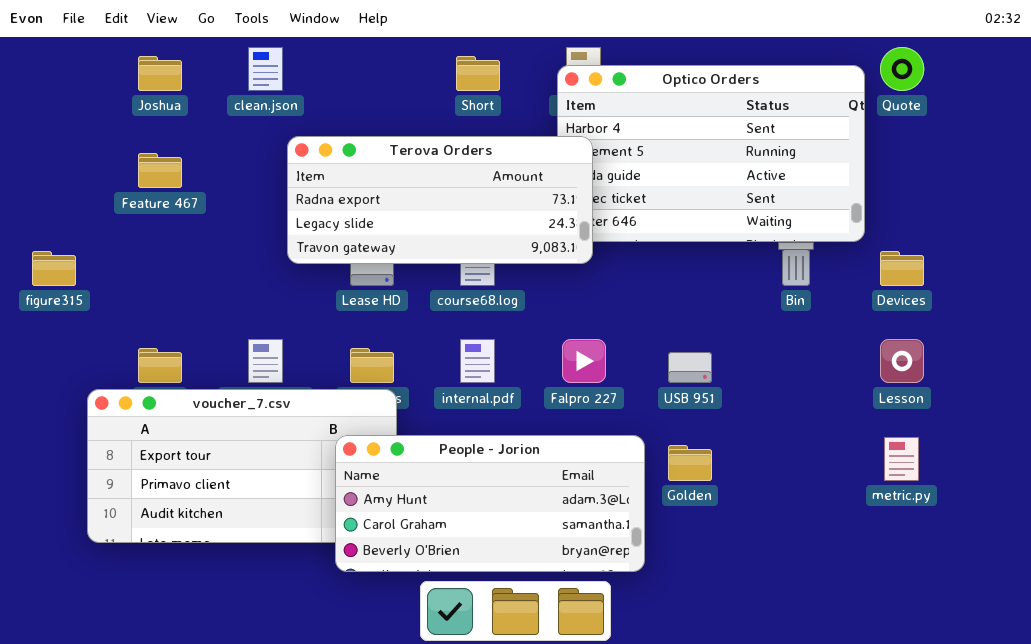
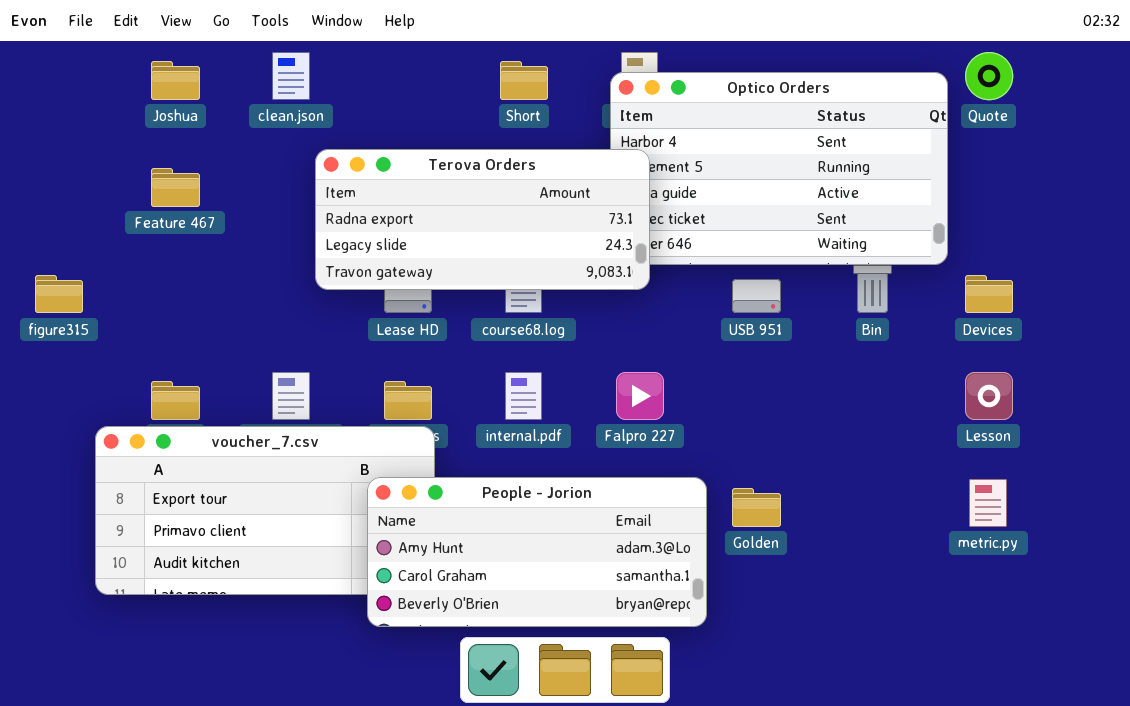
USB 951: [668,352,712,383] -> [732,279,781,313], moved

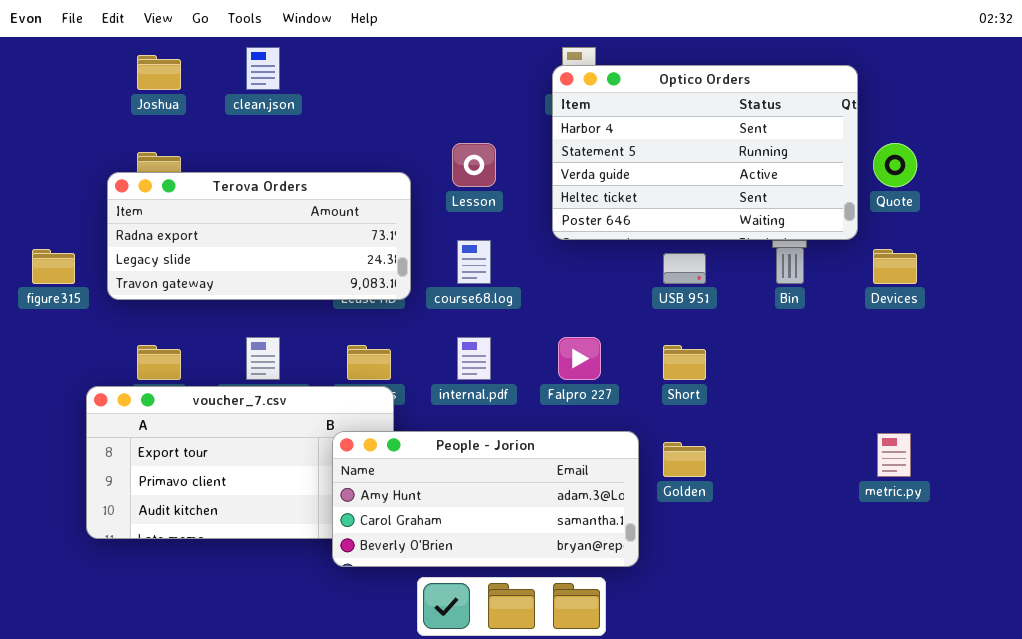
Quote: [965,52,1013,100] -> [873,143,917,187], moved
Short: [500,61,548,100] -> [663,345,706,380], moved
Terova Orders: [315,149,650,290] -> [107,172,411,300], moved
Lesson: [965,372,1013,420] -> [452,143,496,187], moved

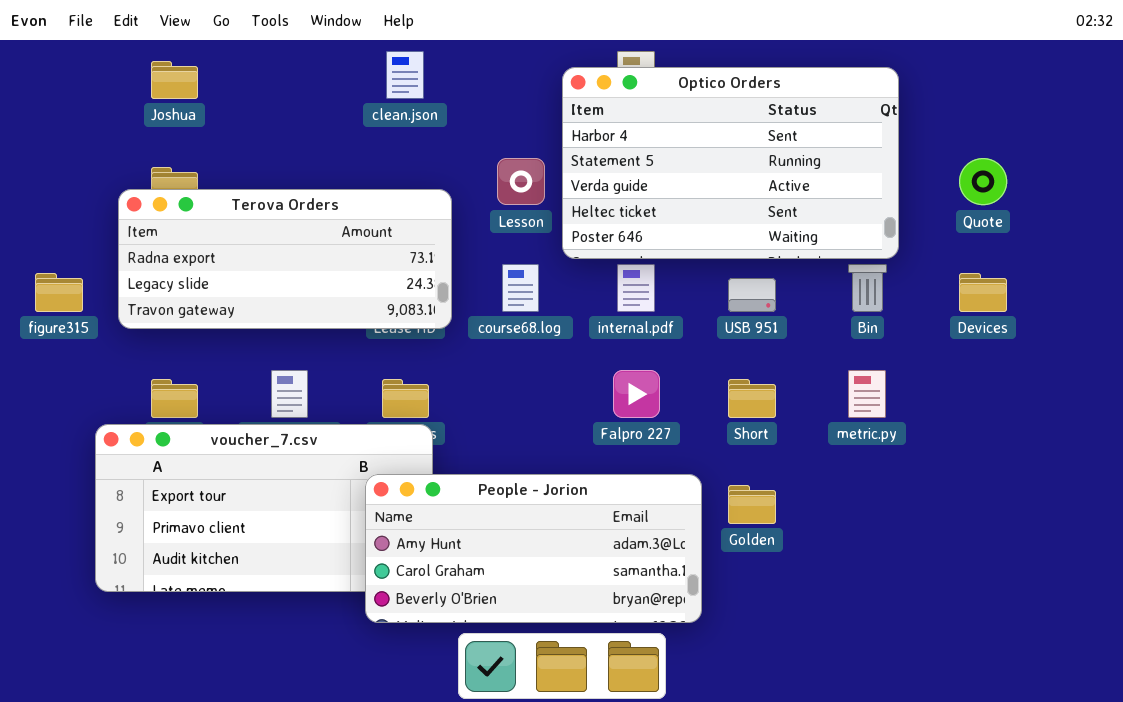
clean.json: [246,47,280,90] -> [386,51,424,99], moved
Optico Orders: [552,65,858,240] -> [562,67,899,259], moved
internal.pdf: [457,337,491,380] -> [617,264,655,312], moved
metric.py: [877,433,911,477] -> [848,370,886,418], moved

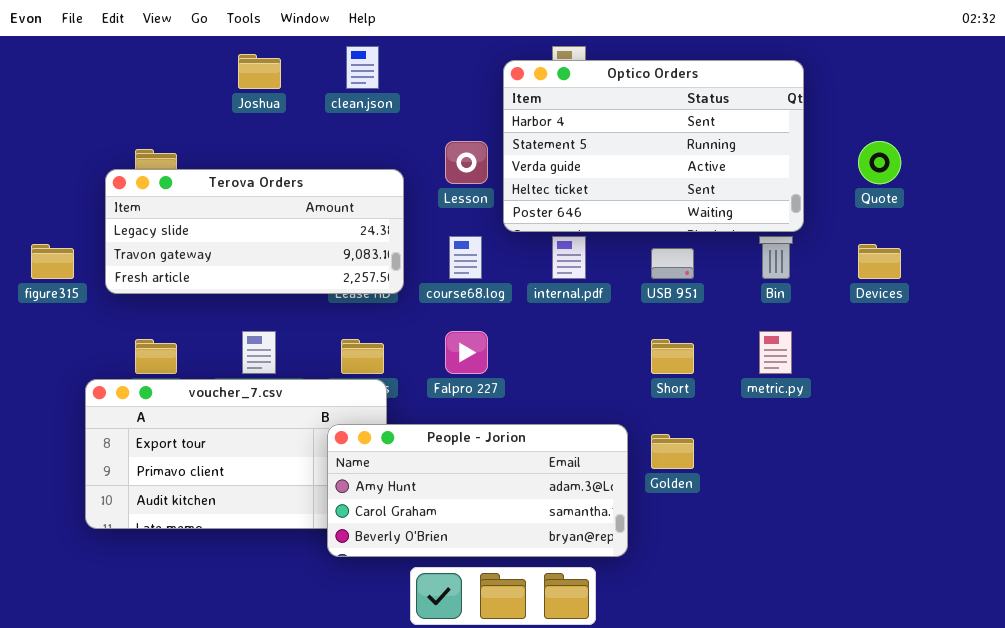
Joshua: [151,61,198,99] -> [238,54,281,89], moved
Terova Orders: [118,189,452,329] -> [105,169,404,294], scrolled down 1 row
Falpro 227: [613,370,660,418] -> [445,331,488,374], moved

